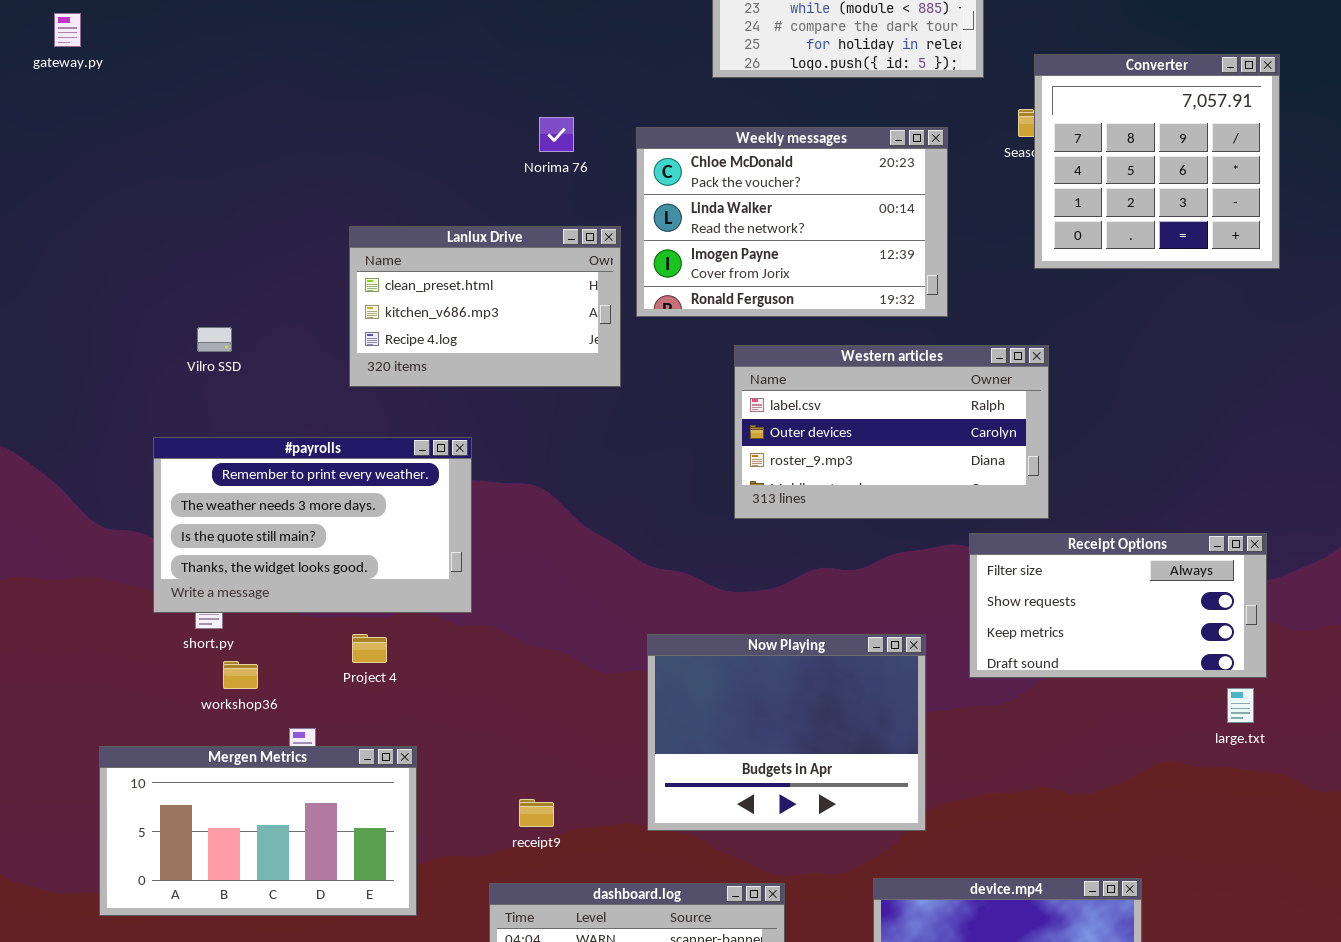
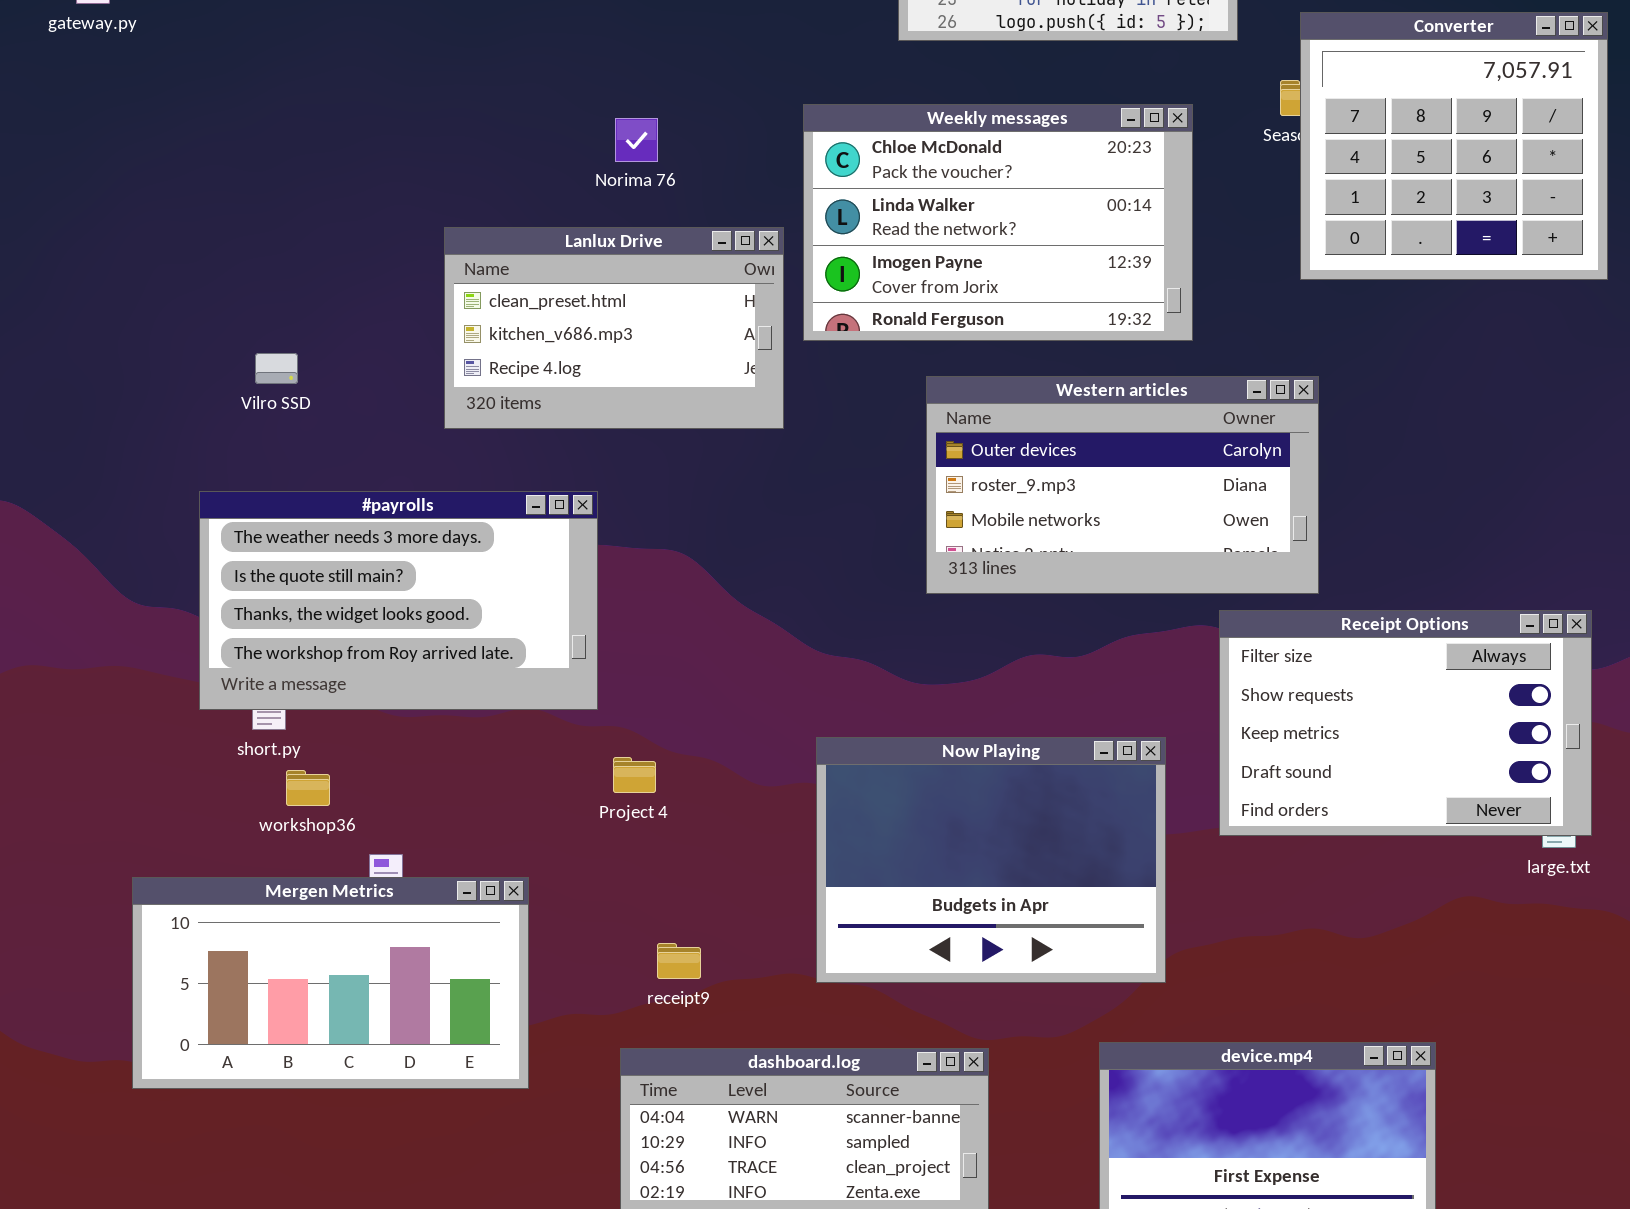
Norima 76: [539,117,574,152] -> [615,118,658,162], moved
Western articles: [734,345,1049,519] -> [926,376,1319,594], scrolled down 1 row
#payrolls: [153,437,472,613] -> [199,491,598,710], scrolled down 1 row
Receipt Options: [969,533,1267,678] -> [1219,610,1592,836], resized
Project 4: [352,634,387,663] -> [613,757,656,793], moved

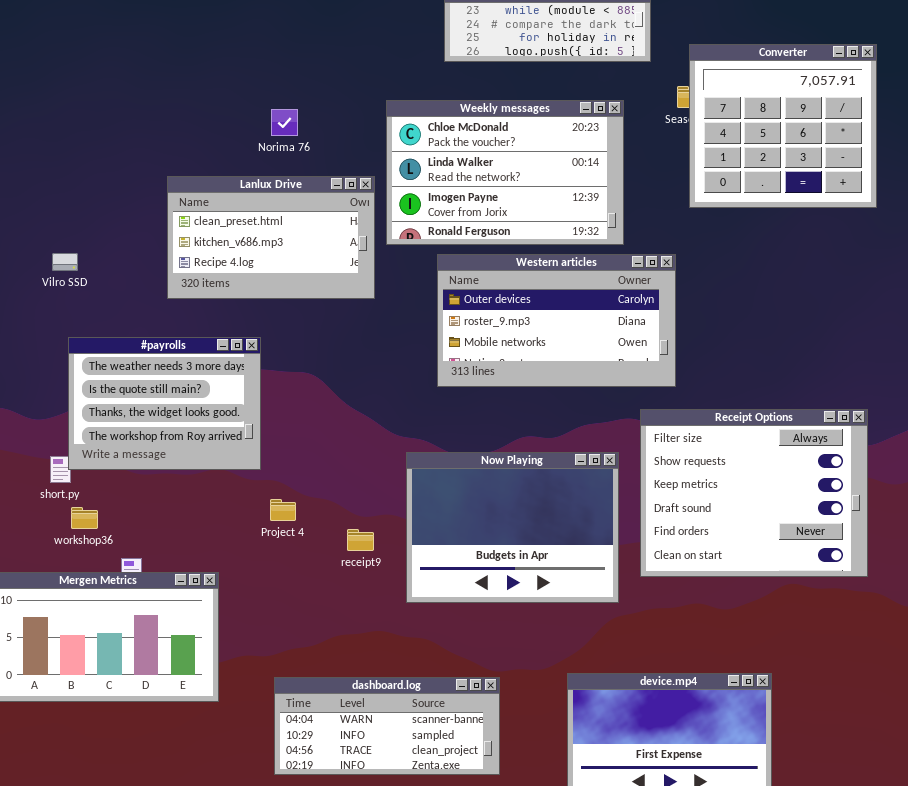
Western articles: [926,376,1319,594] -> [437,254,676,387], moved
#payrolls: [199,491,598,710] -> [68,337,261,470], resized
Receipt Options: [1219,610,1592,836] -> [640,409,868,577], resized
Now Playing: [816,737,1166,983] -> [406,452,619,603], moved
receipt9: [657,943,701,979] -> [347,529,374,551], moved

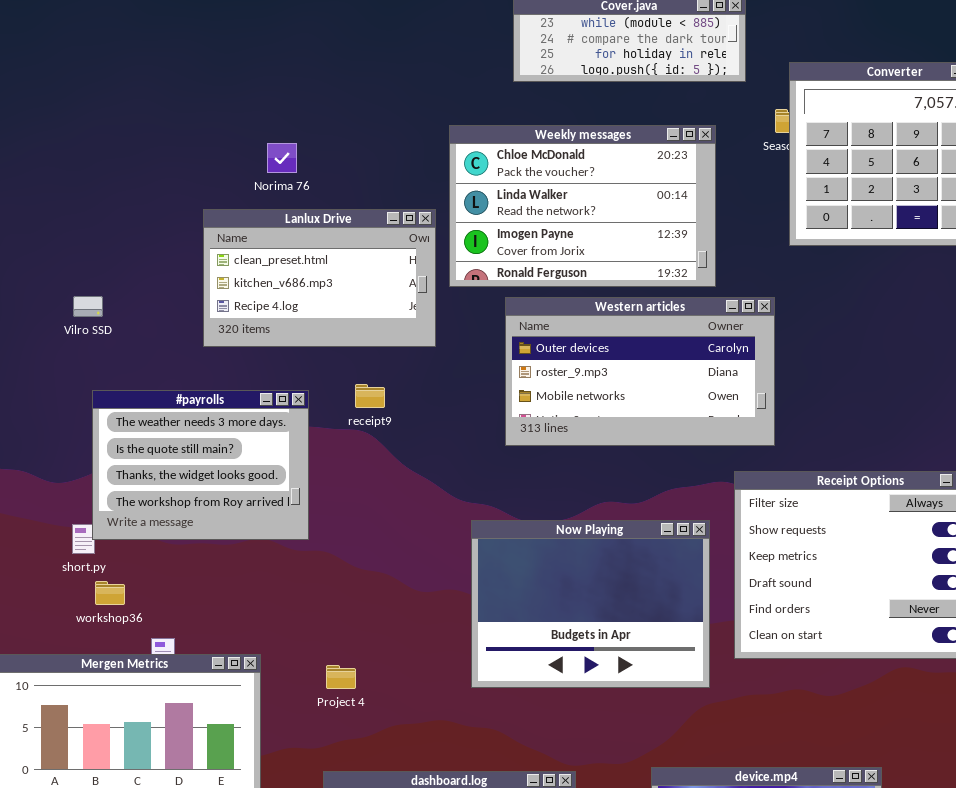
Norima 76: [271,109,298,136] -> [267,143,297,173], moved
Project 4: [270,499,296,521] -> [326,665,356,689], moved
receipt9: [347,529,374,551] -> [355,384,385,408], moved

